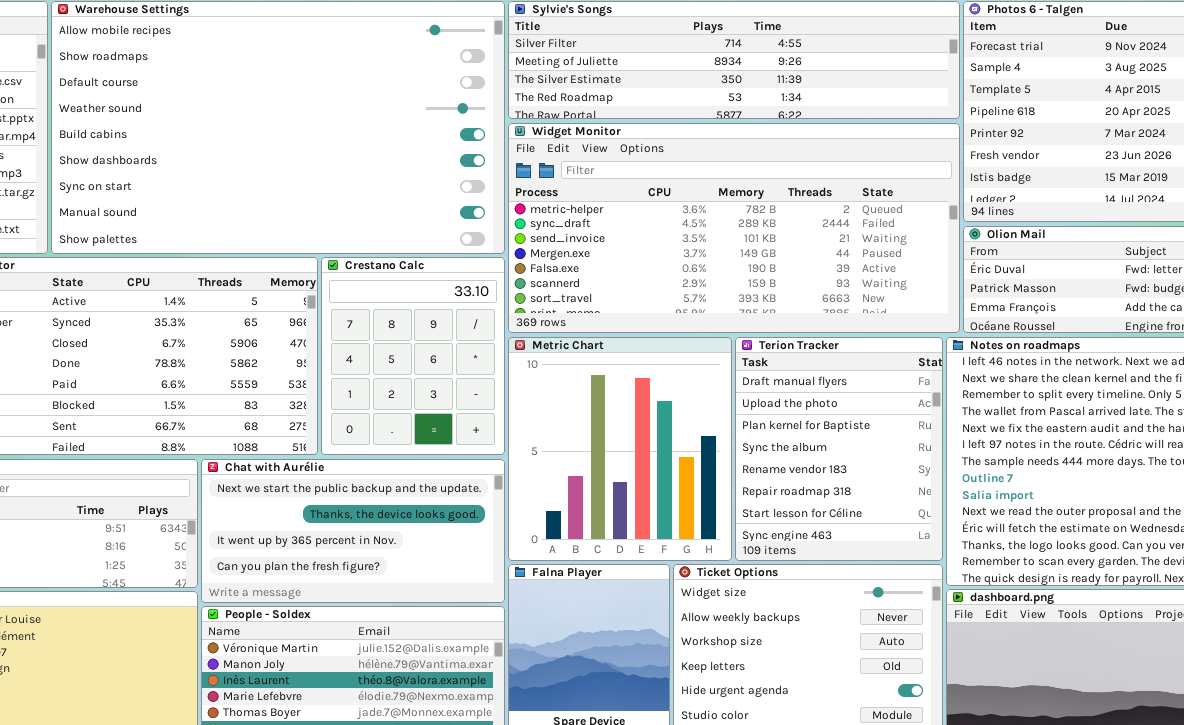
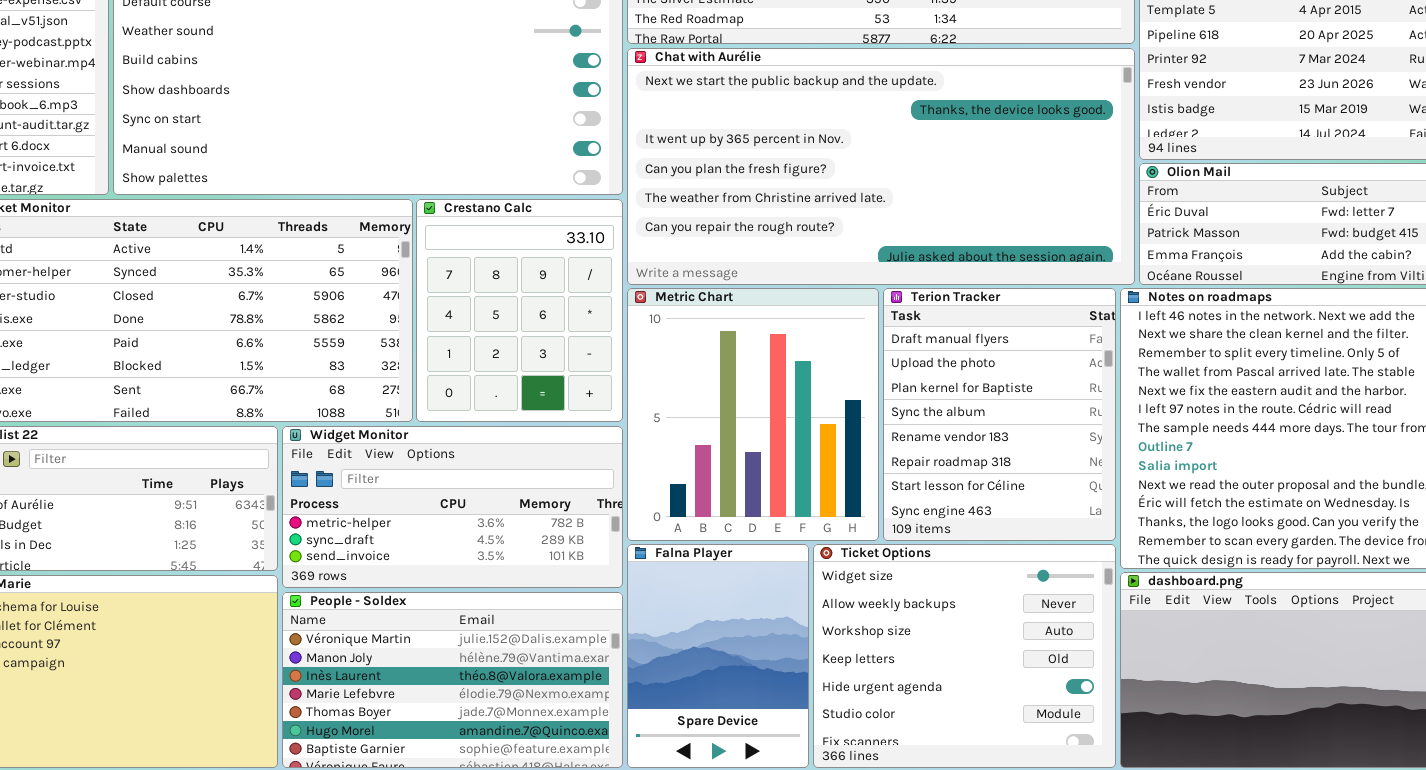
Widget Monitor: [508,123,960,333] -> [282,426,623,588], moved, resized
Chat with Aurélie: [201,459,505,603] -> [627,48,1135,285], moved, resized

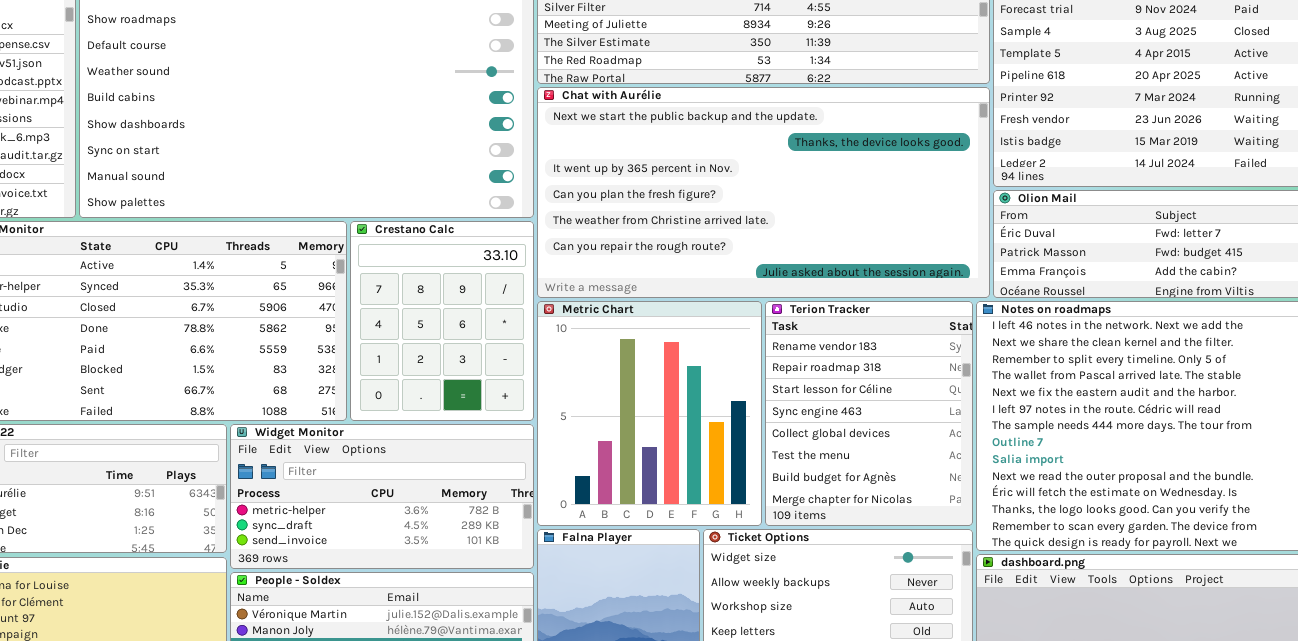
Terion Tracker: [883,288,1116,541] -> [765,301,973,526], scrolled down 4 rows

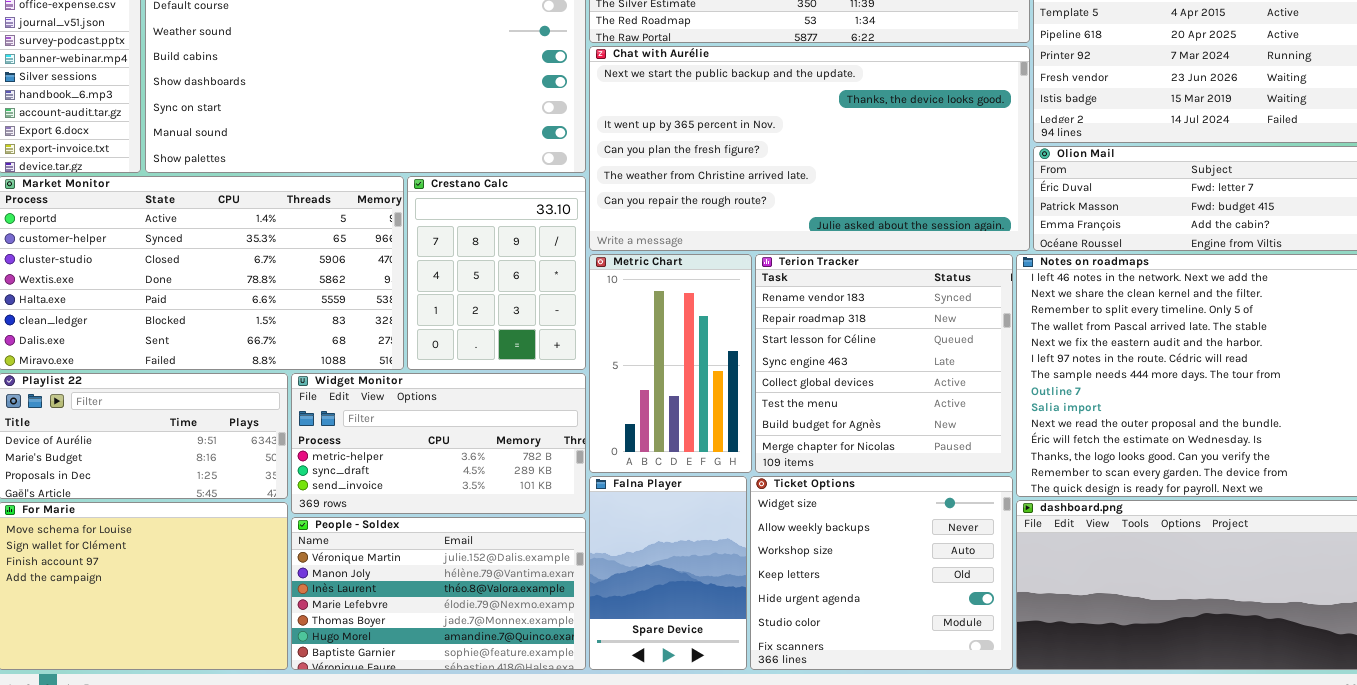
Metric Chart: [537,301,762,526] -> [589,254,752,473], resized
Terion Tracker: [765,301,973,526] -> [755,254,1013,473], resized

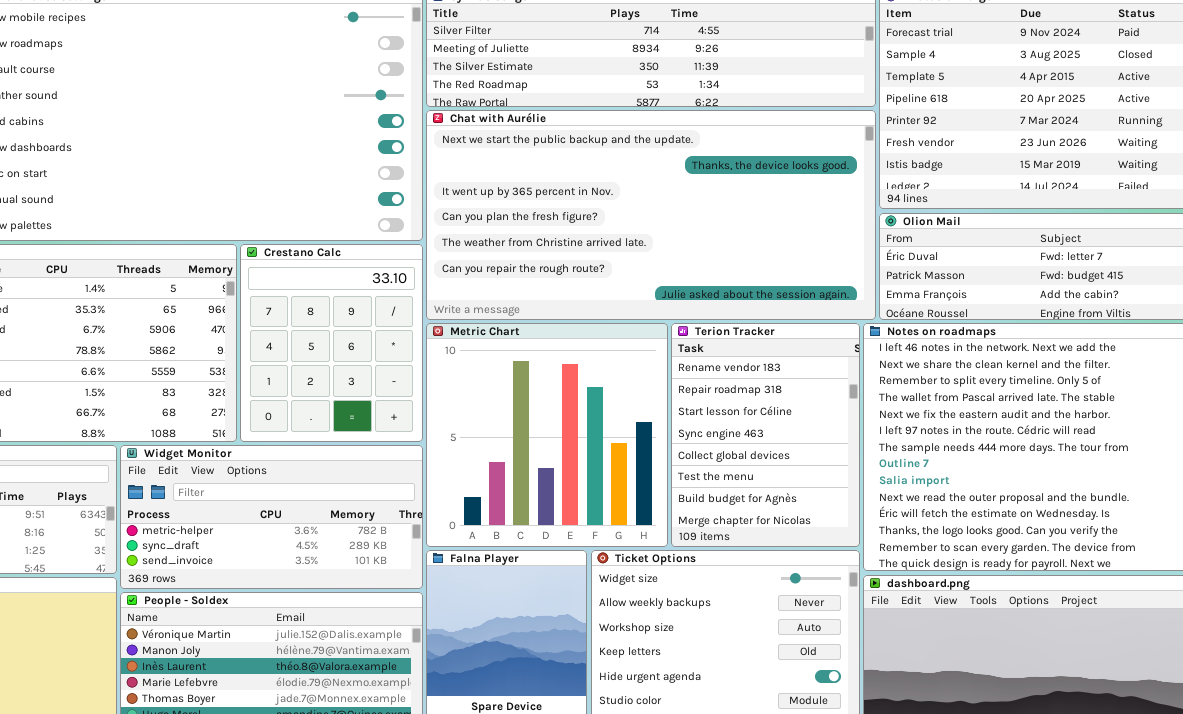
Metric Chart: [589,254,752,473] -> [426,323,668,547], resized
Terion Tracker: [755,254,1013,473] -> [671,323,860,547], resized

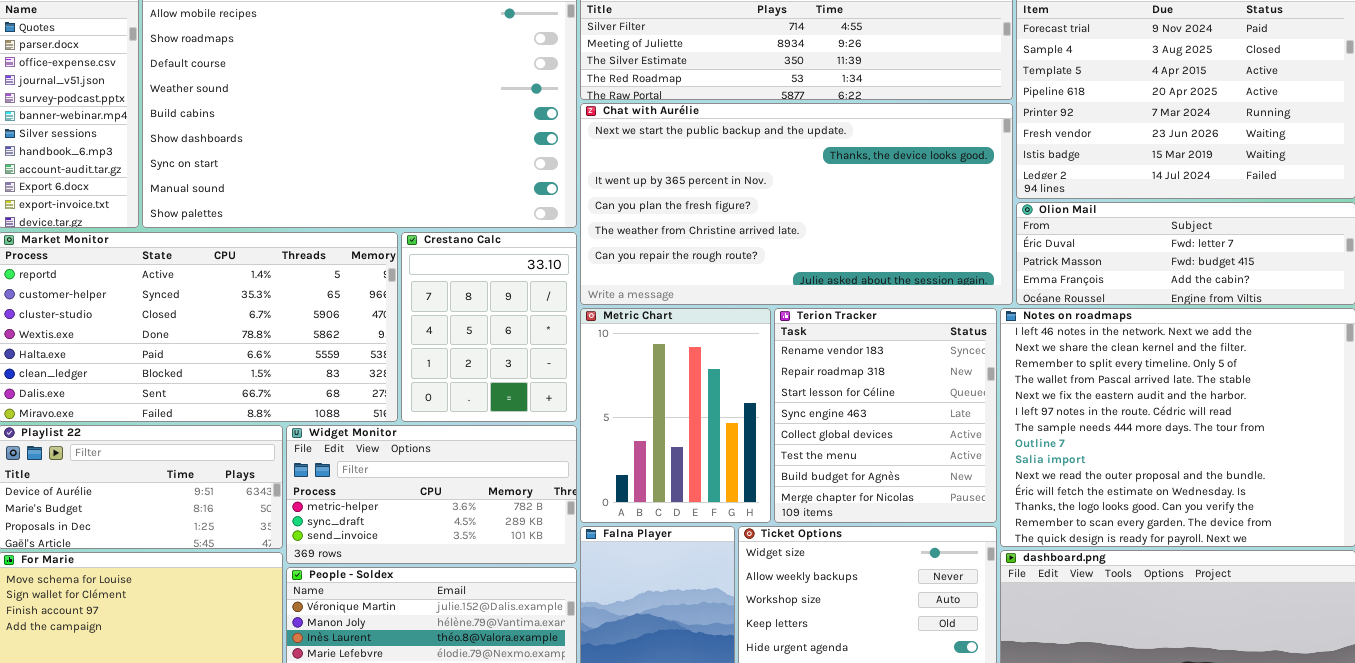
Metric Chart: [426,323,668,547] -> [580,308,771,523], resized
Terion Tracker: [671,323,860,547] -> [774,308,997,523], resized

